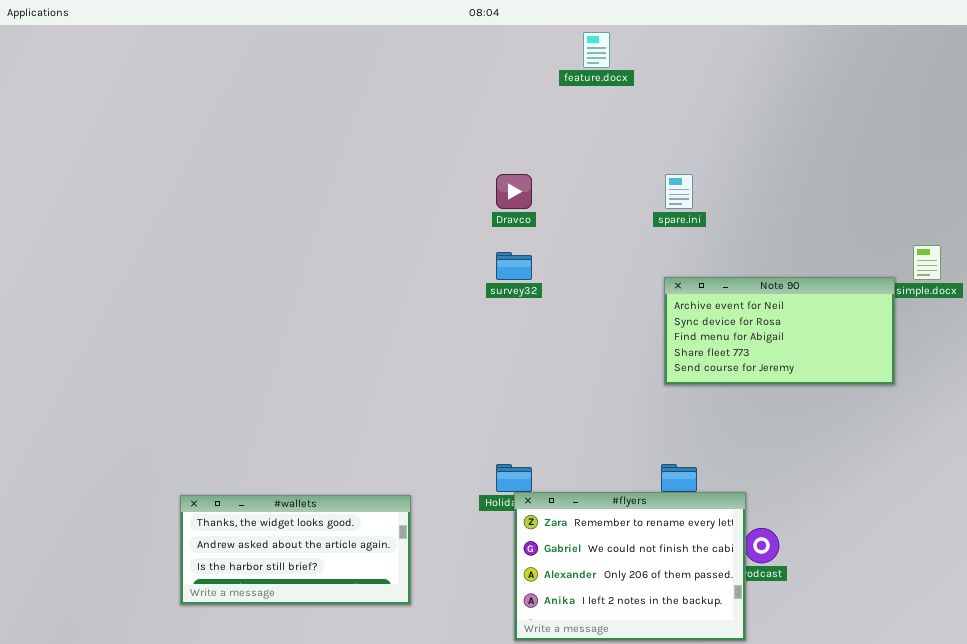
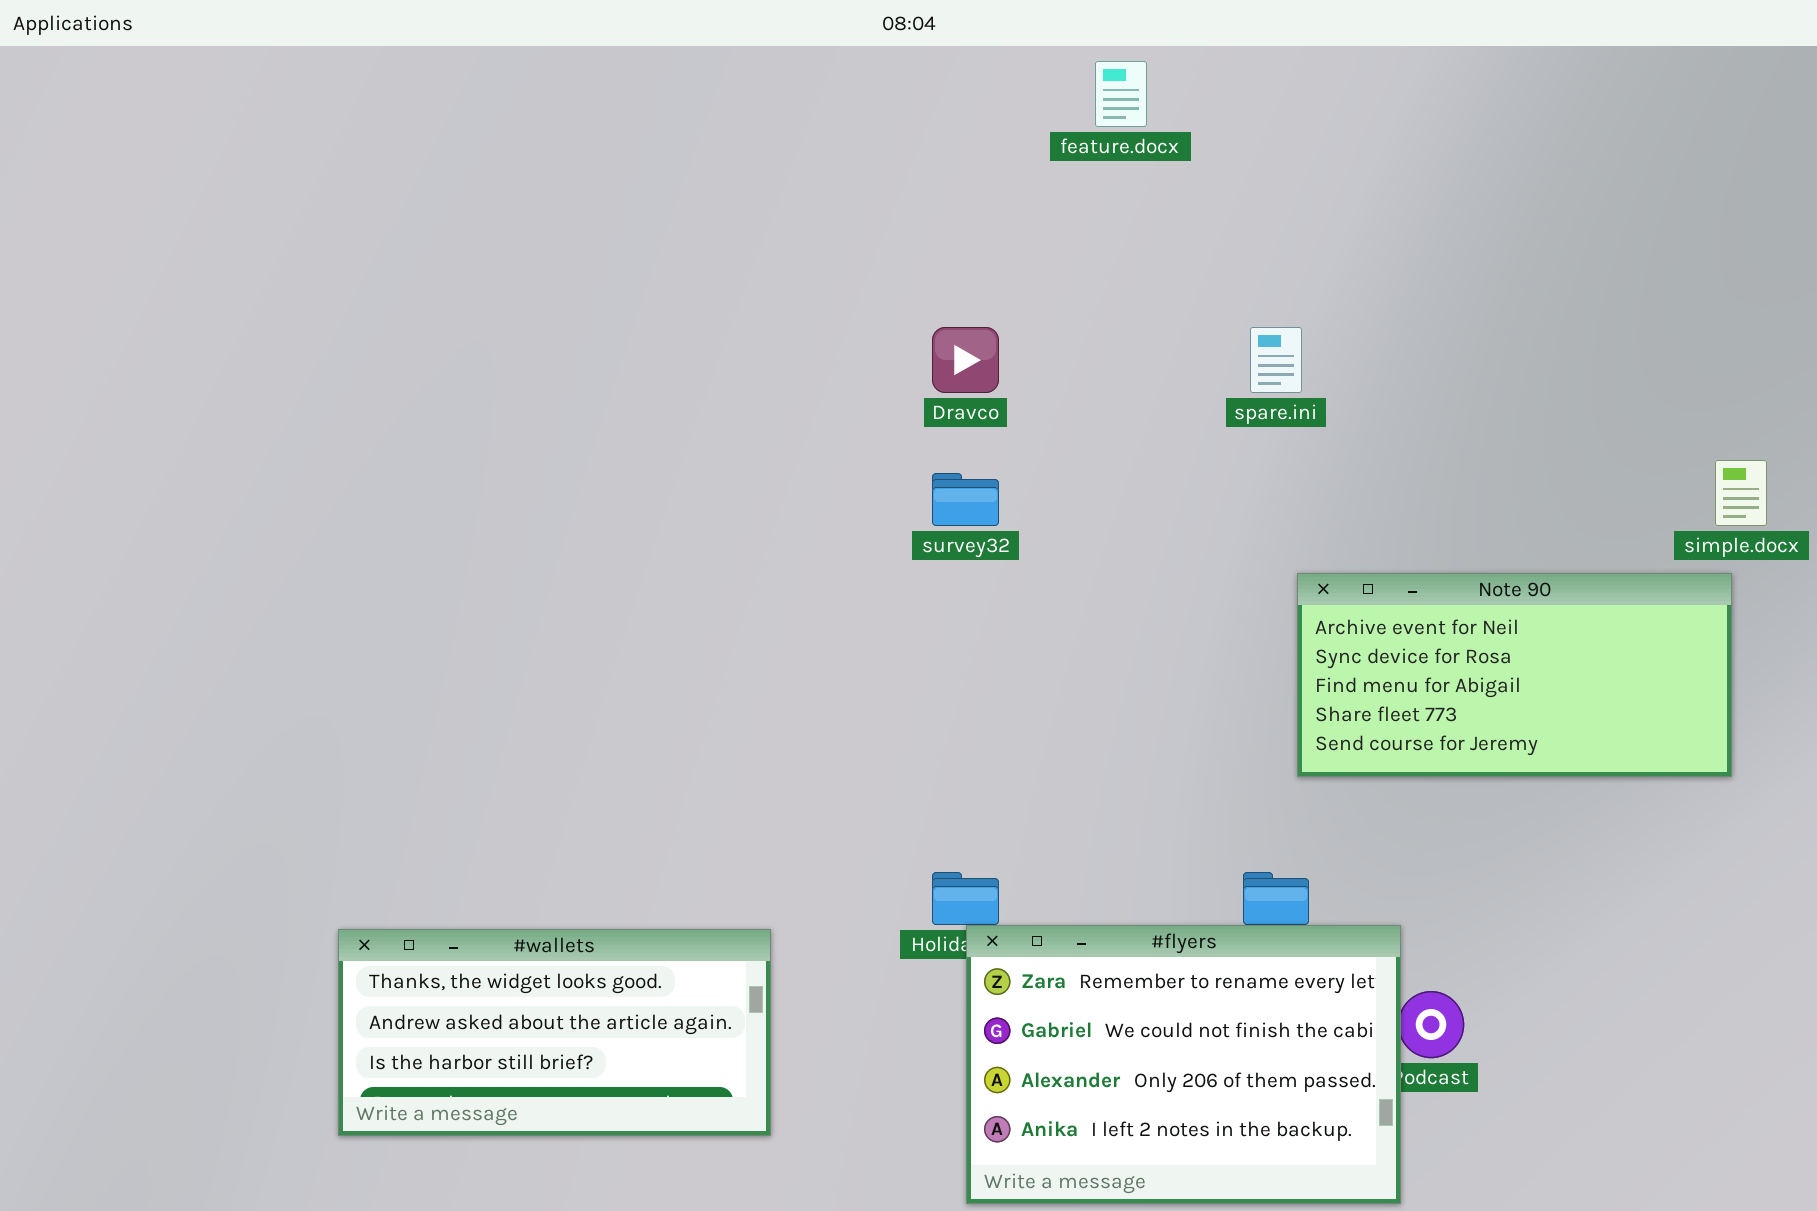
Note 90: [664,277,895,385] -> [1297,573,1732,777], moved

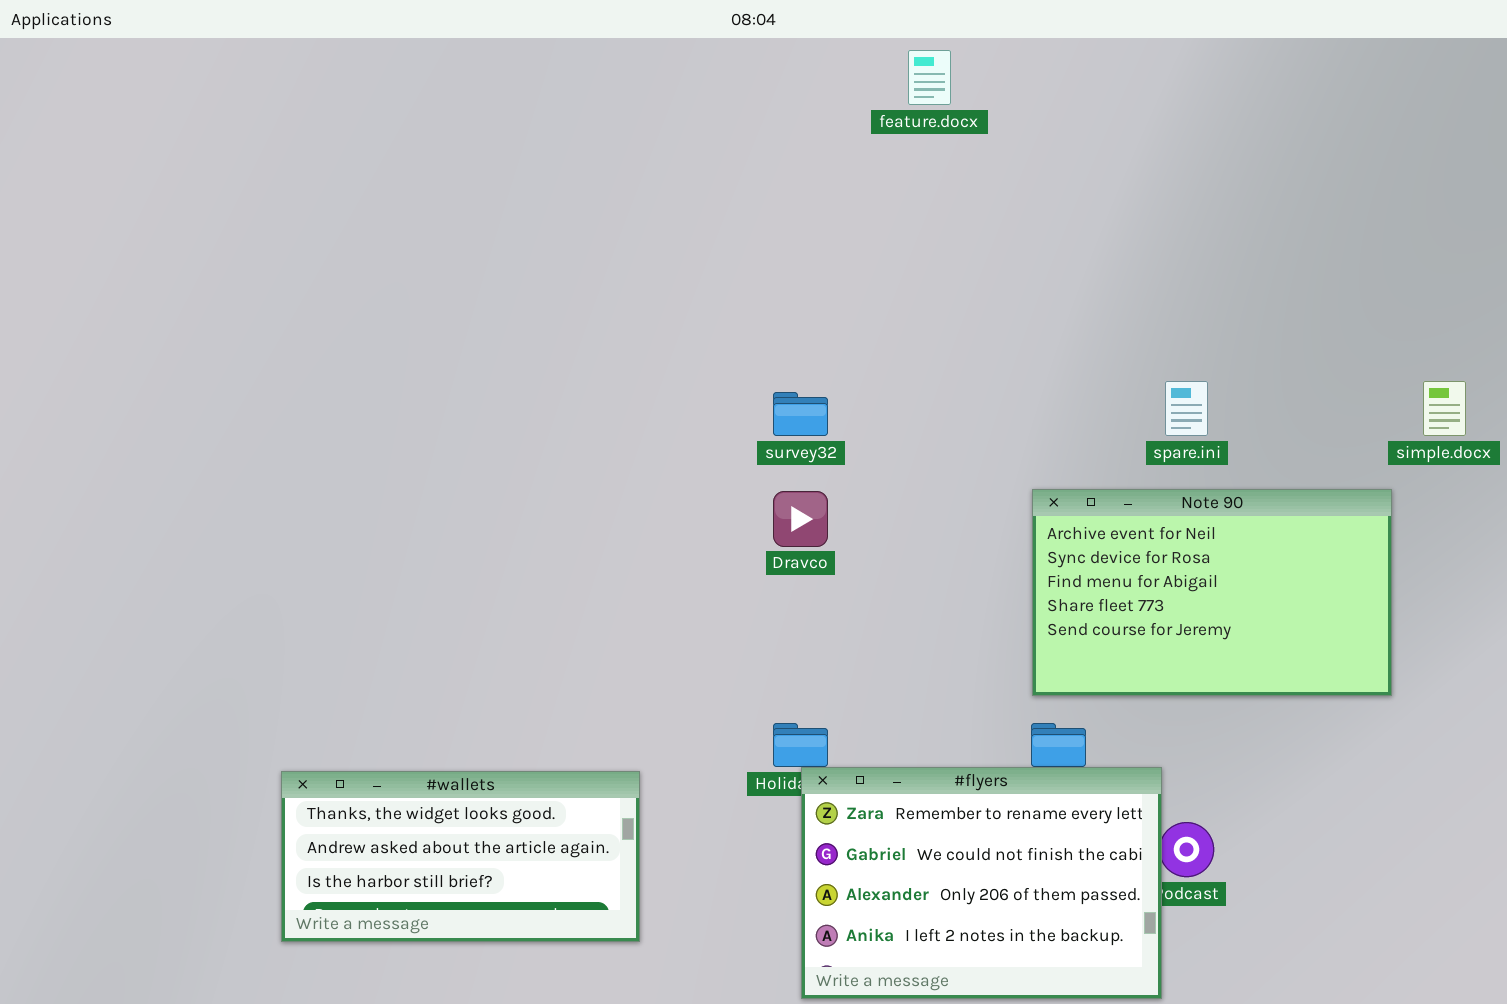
Dravco: [932,327,999,393] -> [773,491,828,547], moved
spare.ini: [1250,327,1302,393] -> [1165,381,1208,436], moved
Note 90: [1297,573,1732,777] -> [1032,489,1392,696], moved, resized

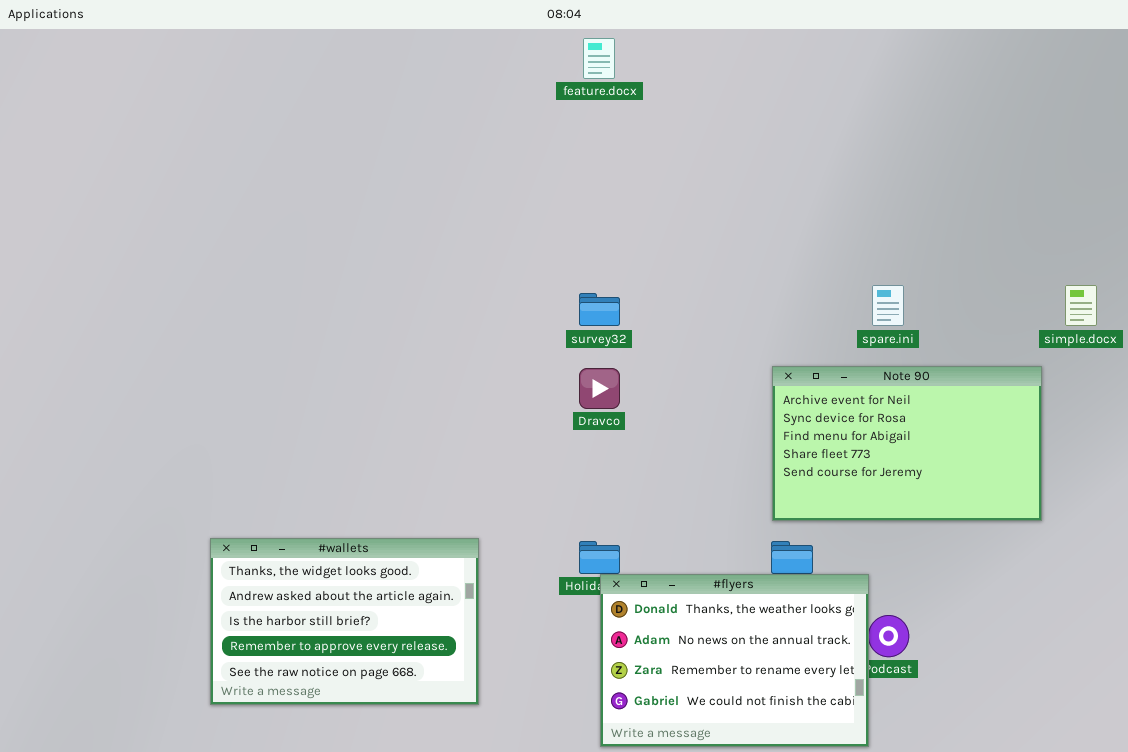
feature.docx: [908,50,951,105] -> [583,38,615,79], moved
#flyers: [801,767,1162,999] -> [600,574,869,747], scrolled up 2 rows
#wallets: [281,771,640,942] -> [210,538,479,705], resized

